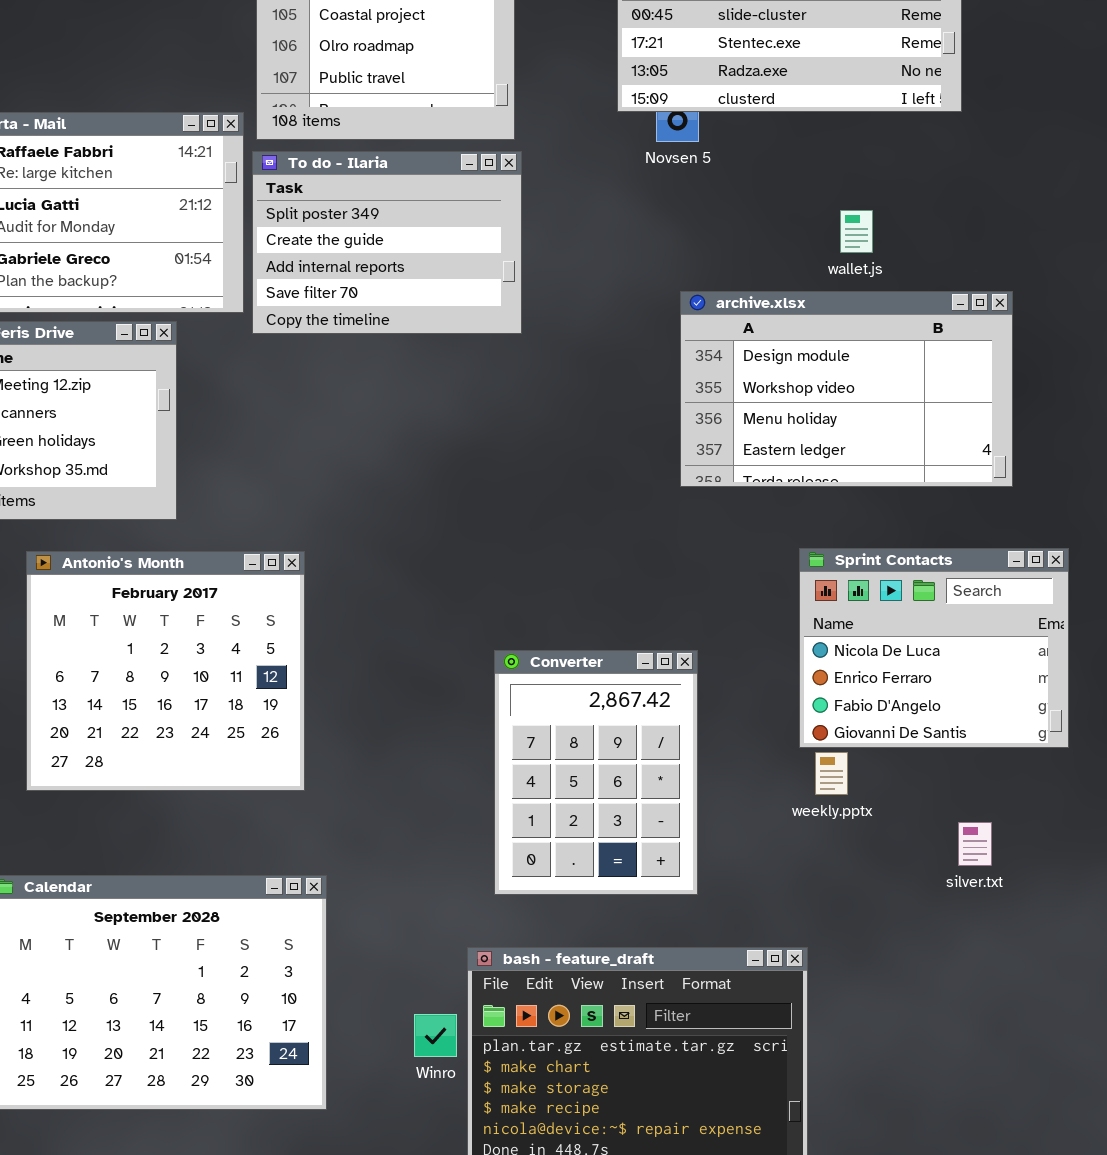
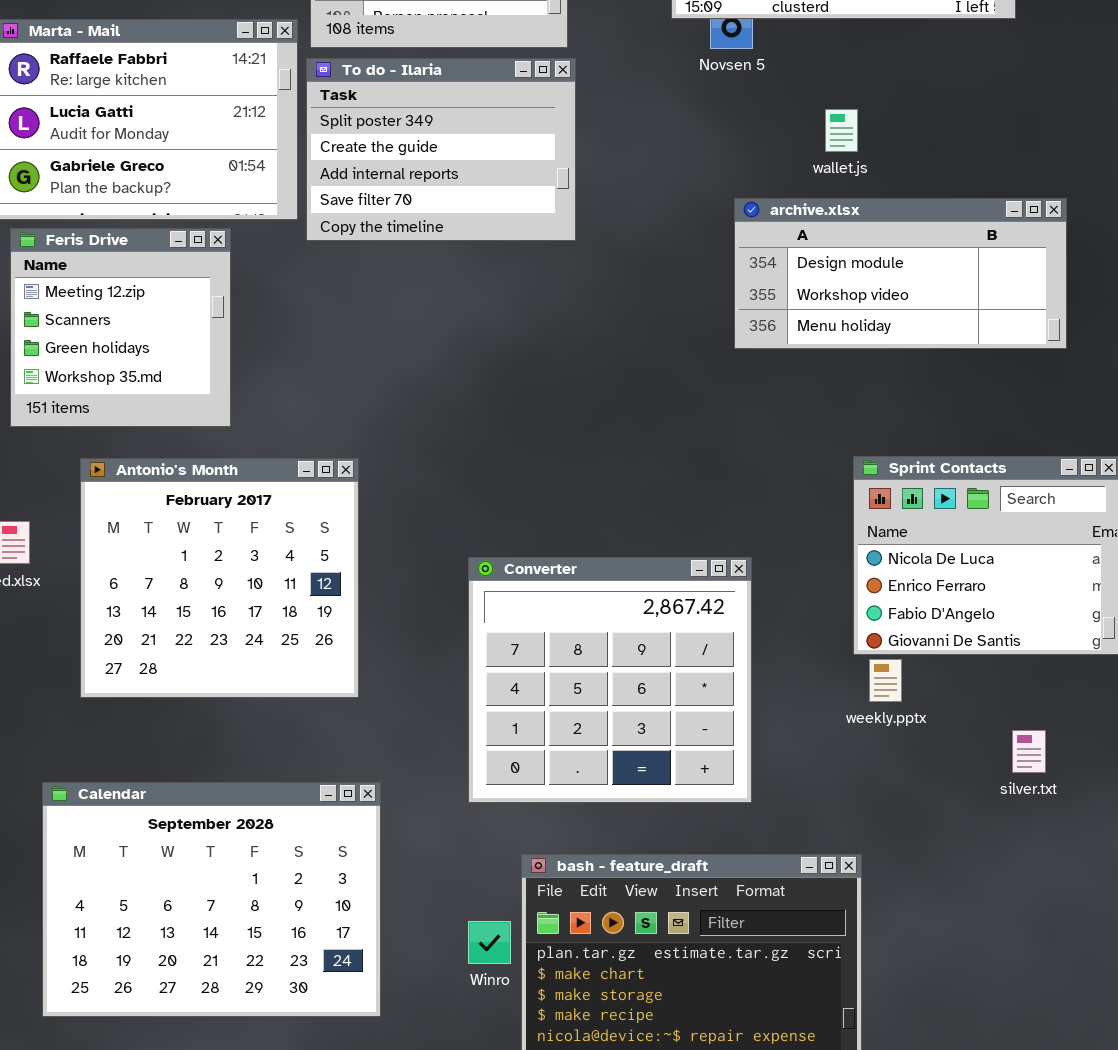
wallet.js: [840,210,873,253] -> [825,109,858,152], moved
archive.xlsx: [680,291,1013,487] -> [734,198,1067,349], resized
Converter: [494,650,698,895] -> [468,557,752,803], resized

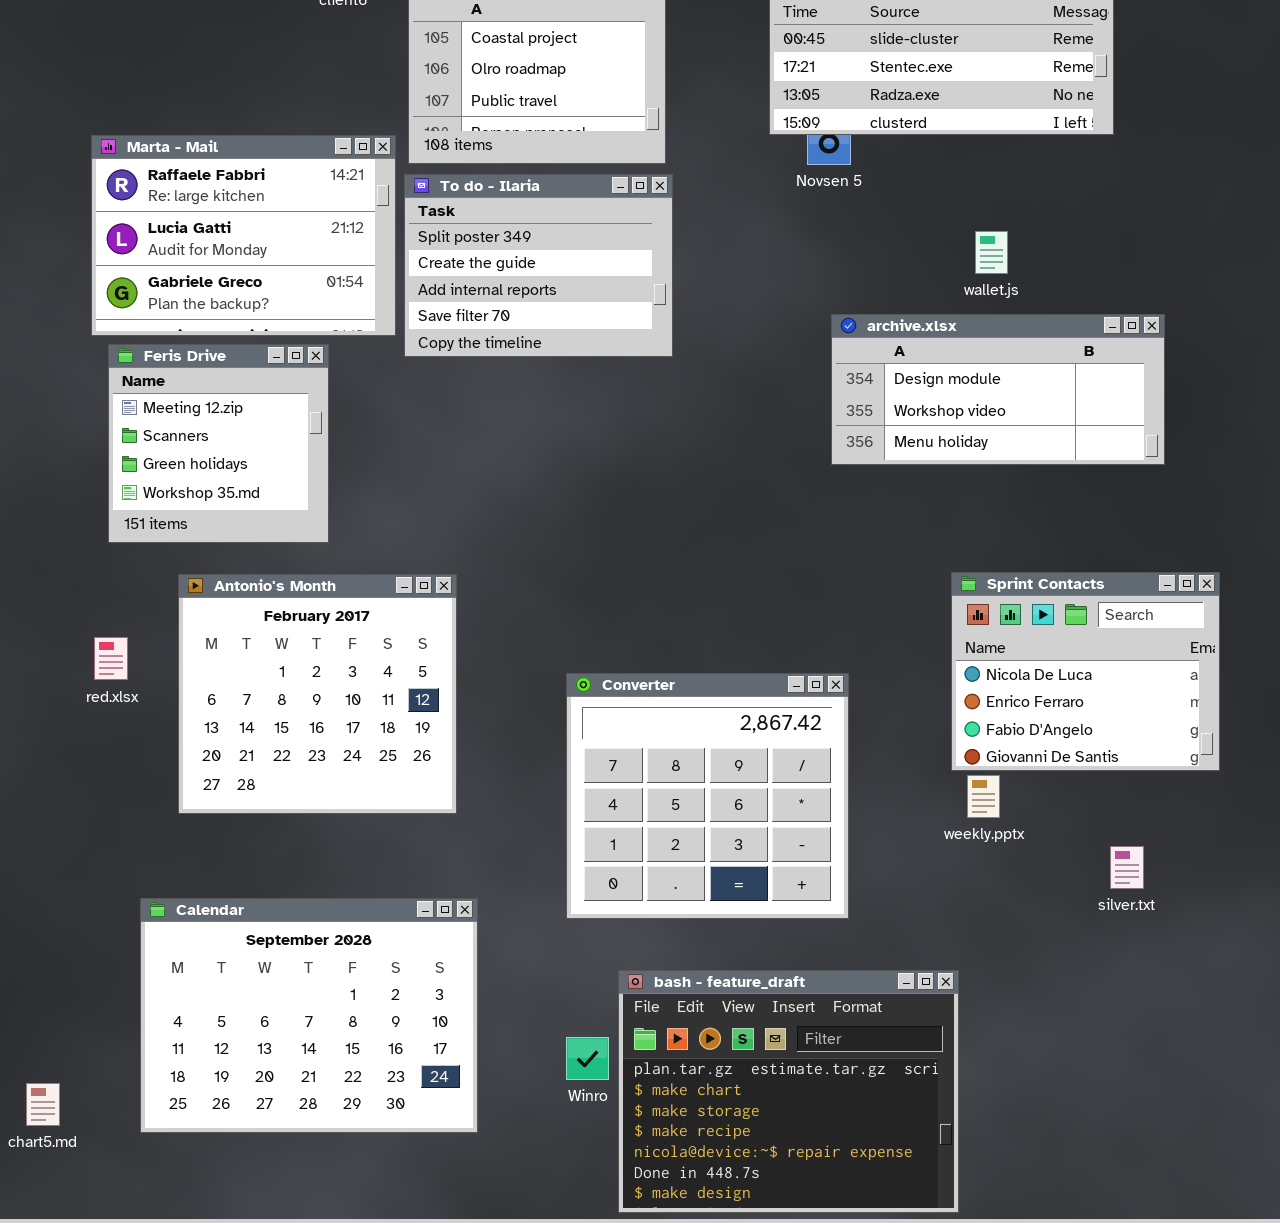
wallet.js: [825,109,858,152] -> [975,231,1008,274], moved

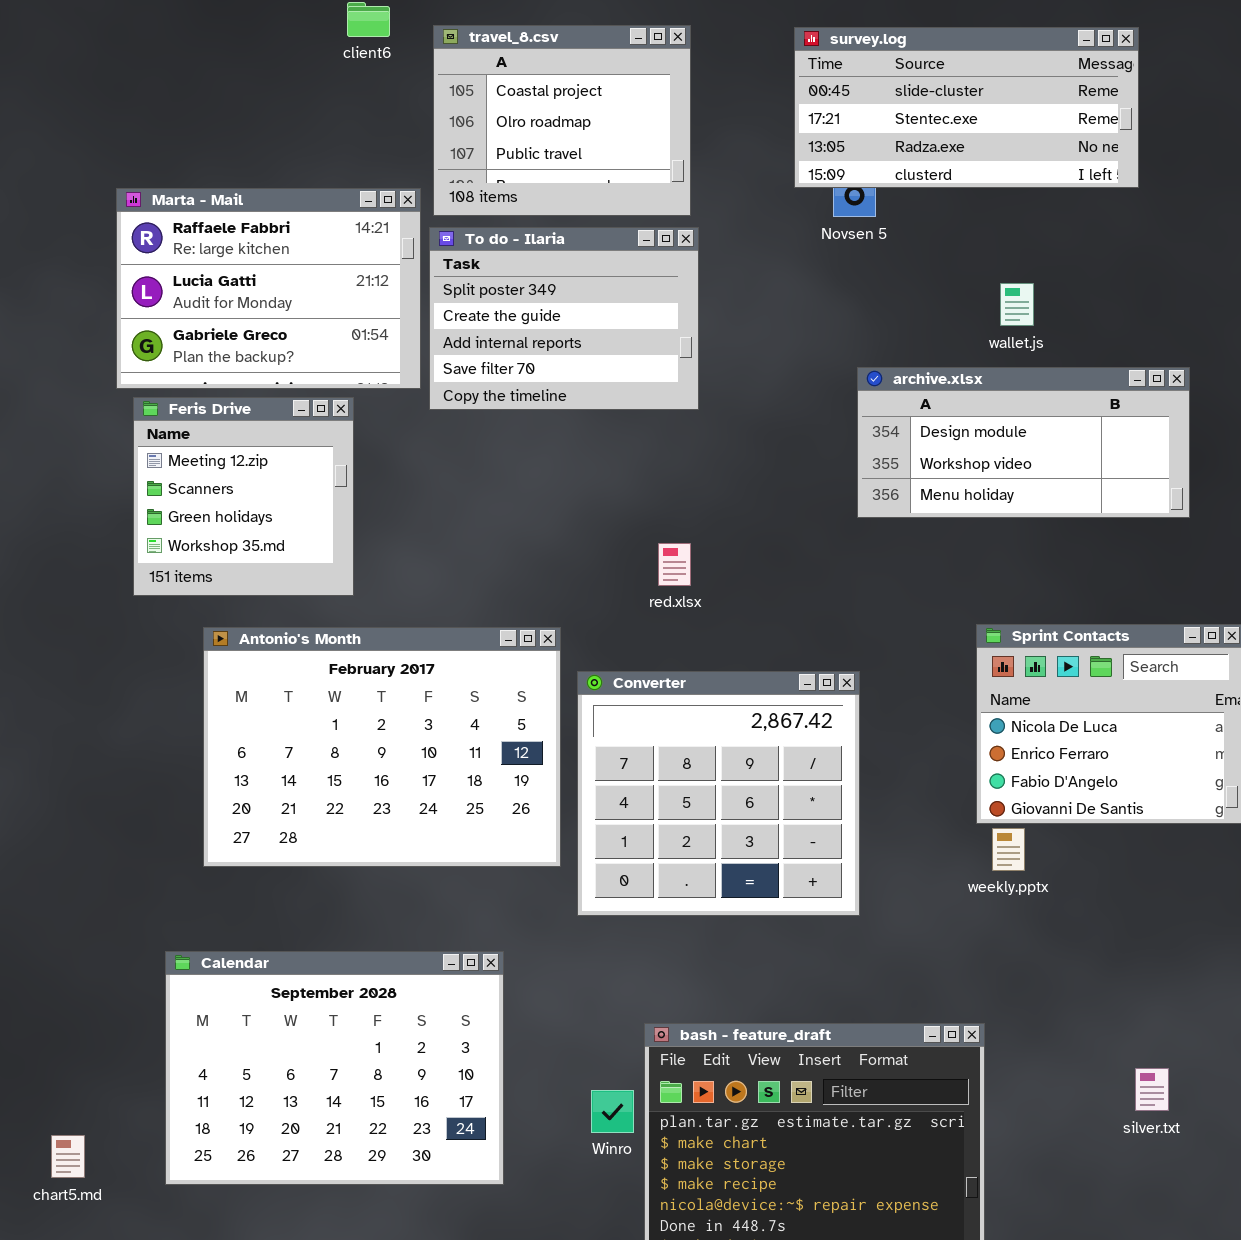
Antonio's Month: [178,574,457,814] -> [203,627,561,867], resized
red.xlsx: [94,637,128,680] -> [658,543,691,586], moved
Converter: [566,673,849,919] -> [577,671,860,916], moved
silver.txt: [1110,846,1144,889] -> [1135,1068,1169,1111], moved

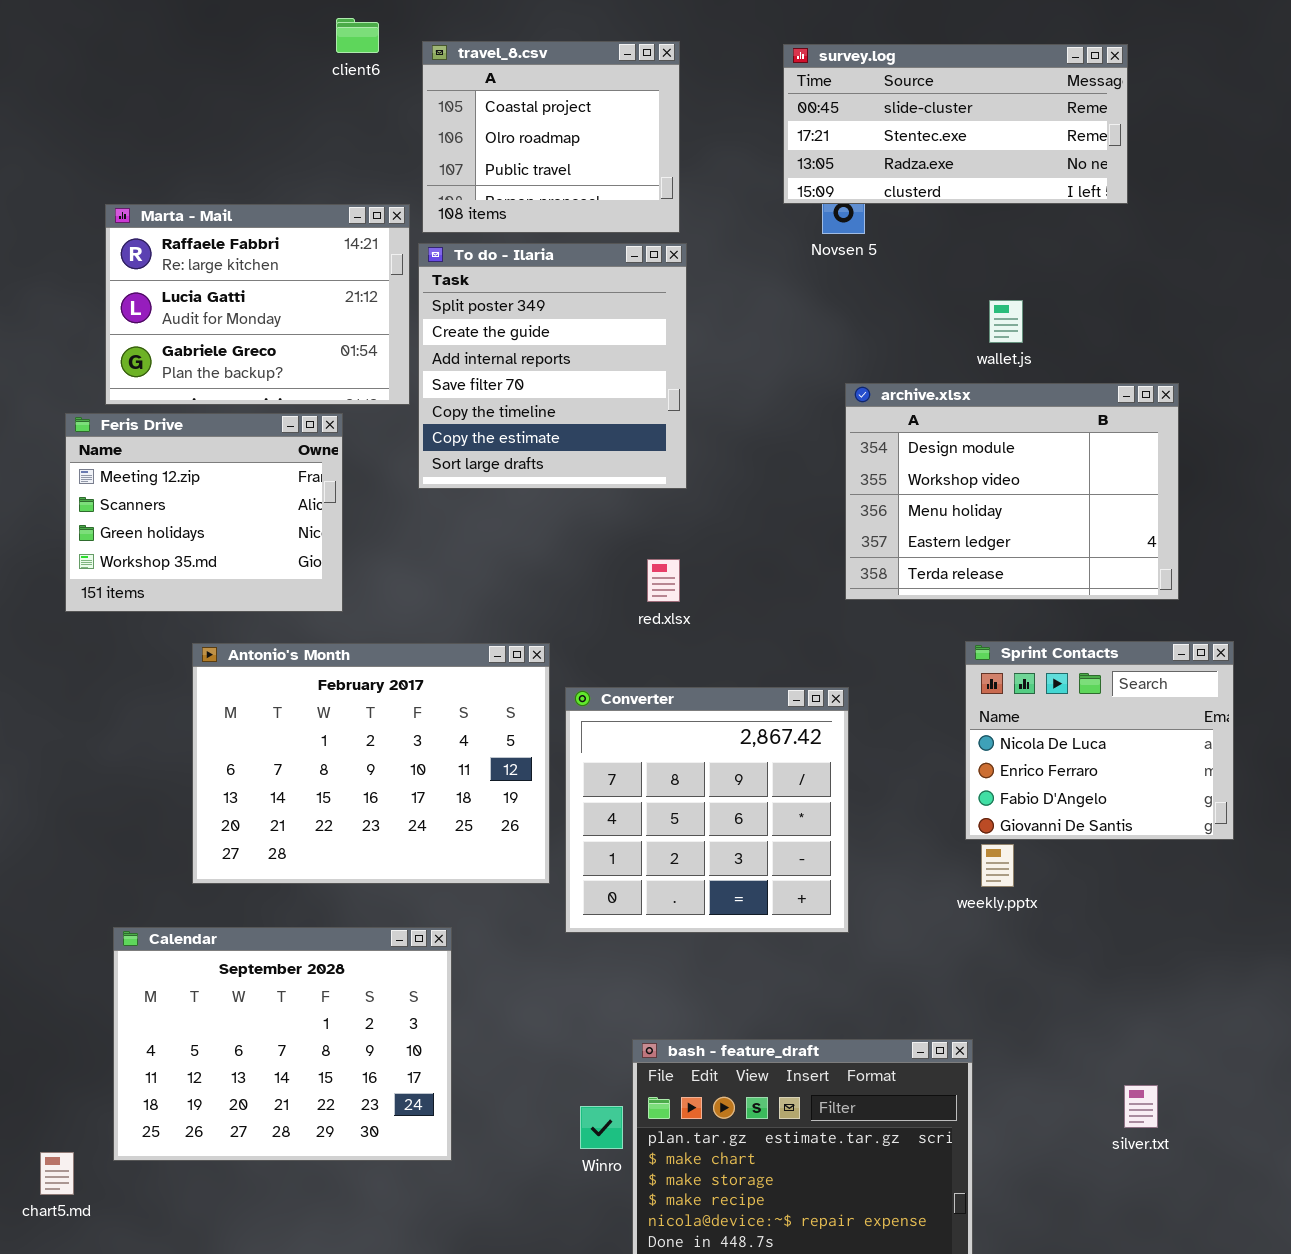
To do - Ilaria: [429,227,699,410] -> [418,243,687,489], resized
archive.xlsx: [857,367,1190,518] -> [845,383,1179,600], resized
Feris Drive: [133,397,354,596] -> [65,413,343,612], resized
Calendar: [165,951,504,1185] -> [113,927,452,1161], moved

